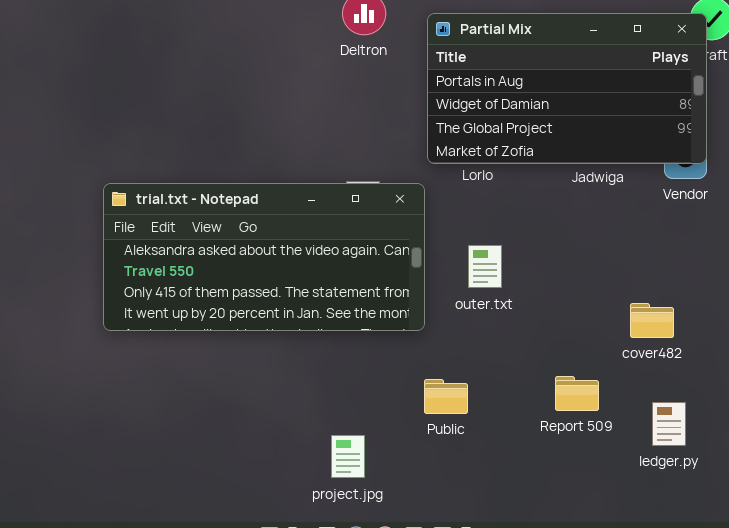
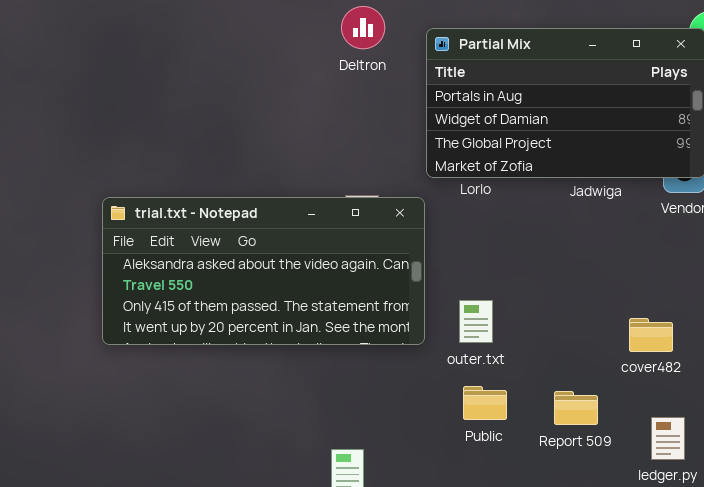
outer.txt: [468,245,502,288] -> [459,300,493,343], moved
Public: [424,379,468,414] -> [463,386,507,420], moved

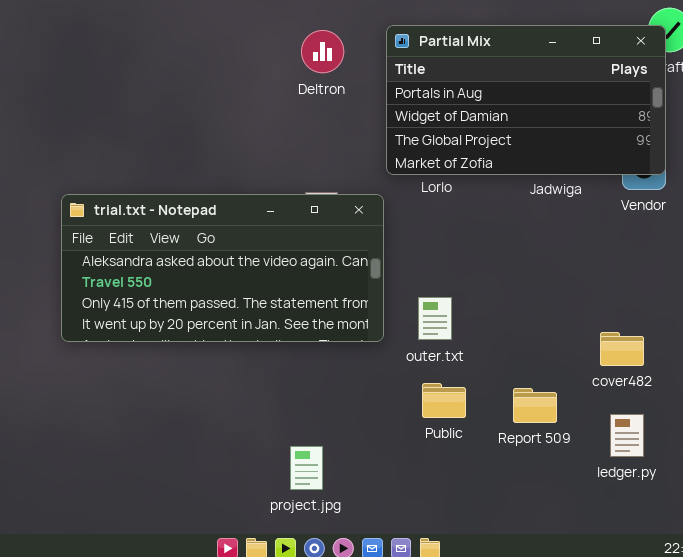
Deltron: [341,6,385,49] -> [301,30,344,73], moved
cover482: [629,318,673,352] -> [600,332,644,366], moved

